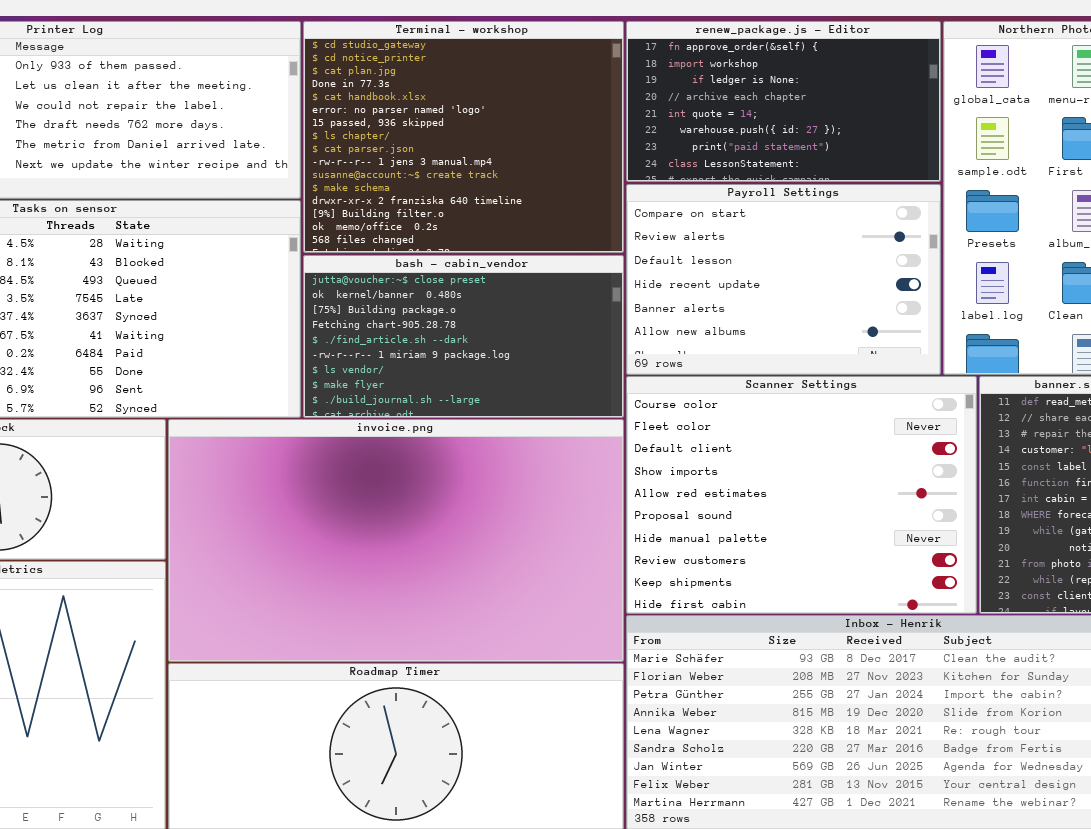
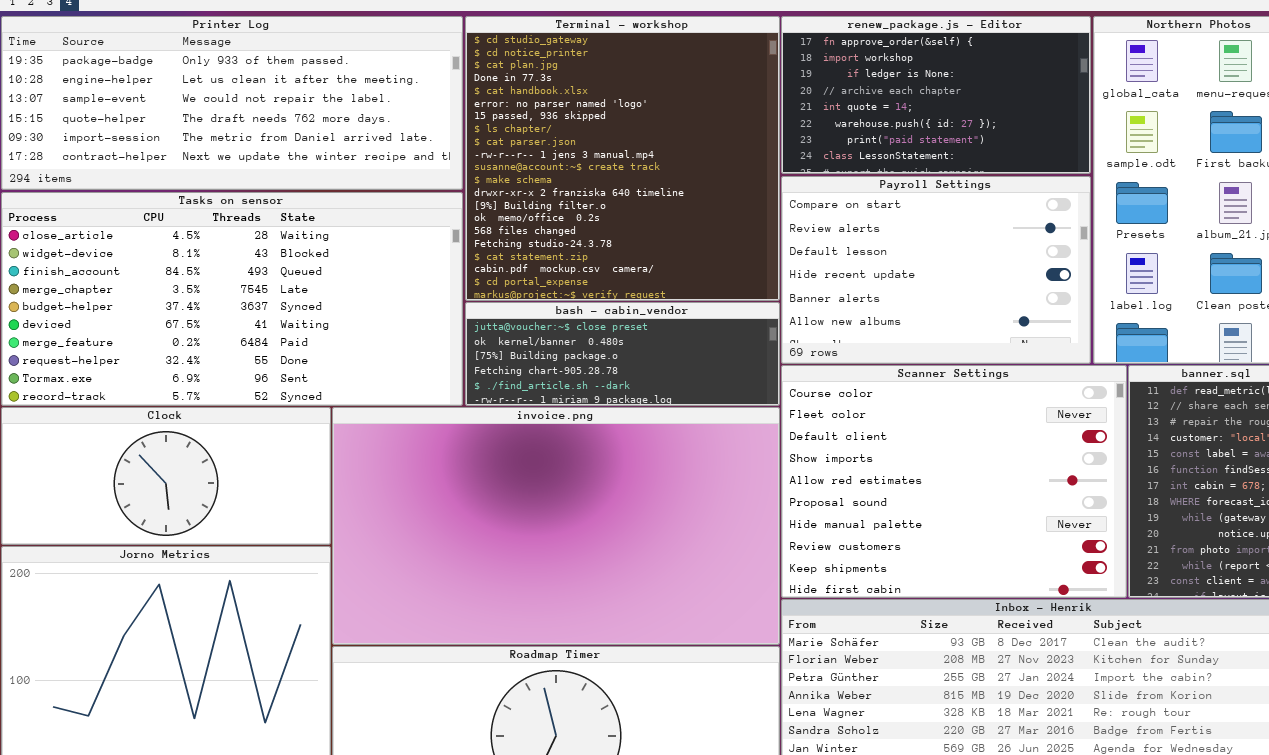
Terminal - workshop: [303,21,624,253] -> [465,16,780,301], resized
bash - cabin_vendor: [303,255,624,418] -> [465,302,780,406], resized

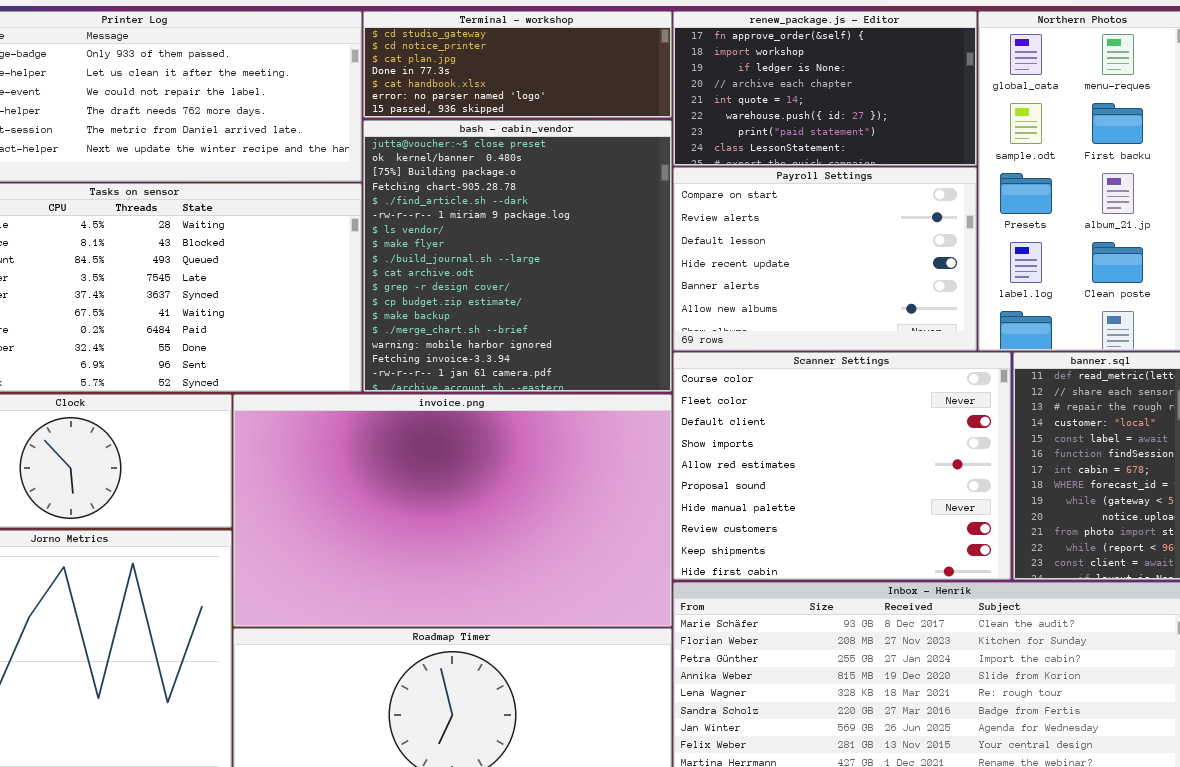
Terminal - workshop: [465,16,780,301] -> [363,11,672,118], resized
bash - cabin_vendor: [465,302,780,406] -> [363,120,672,392], resized

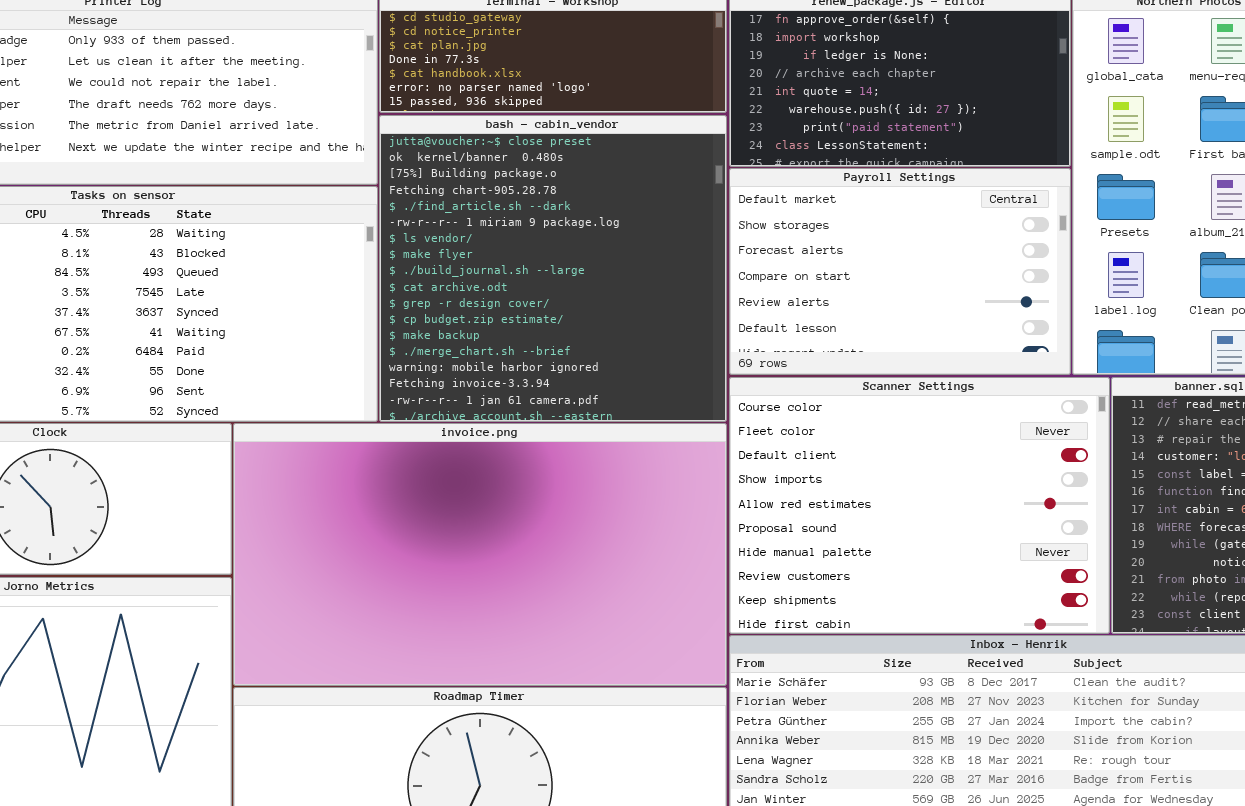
Payroll Settings: [673,167,977,351] -> [729,168,1071,375], scrolled up 3 rows

